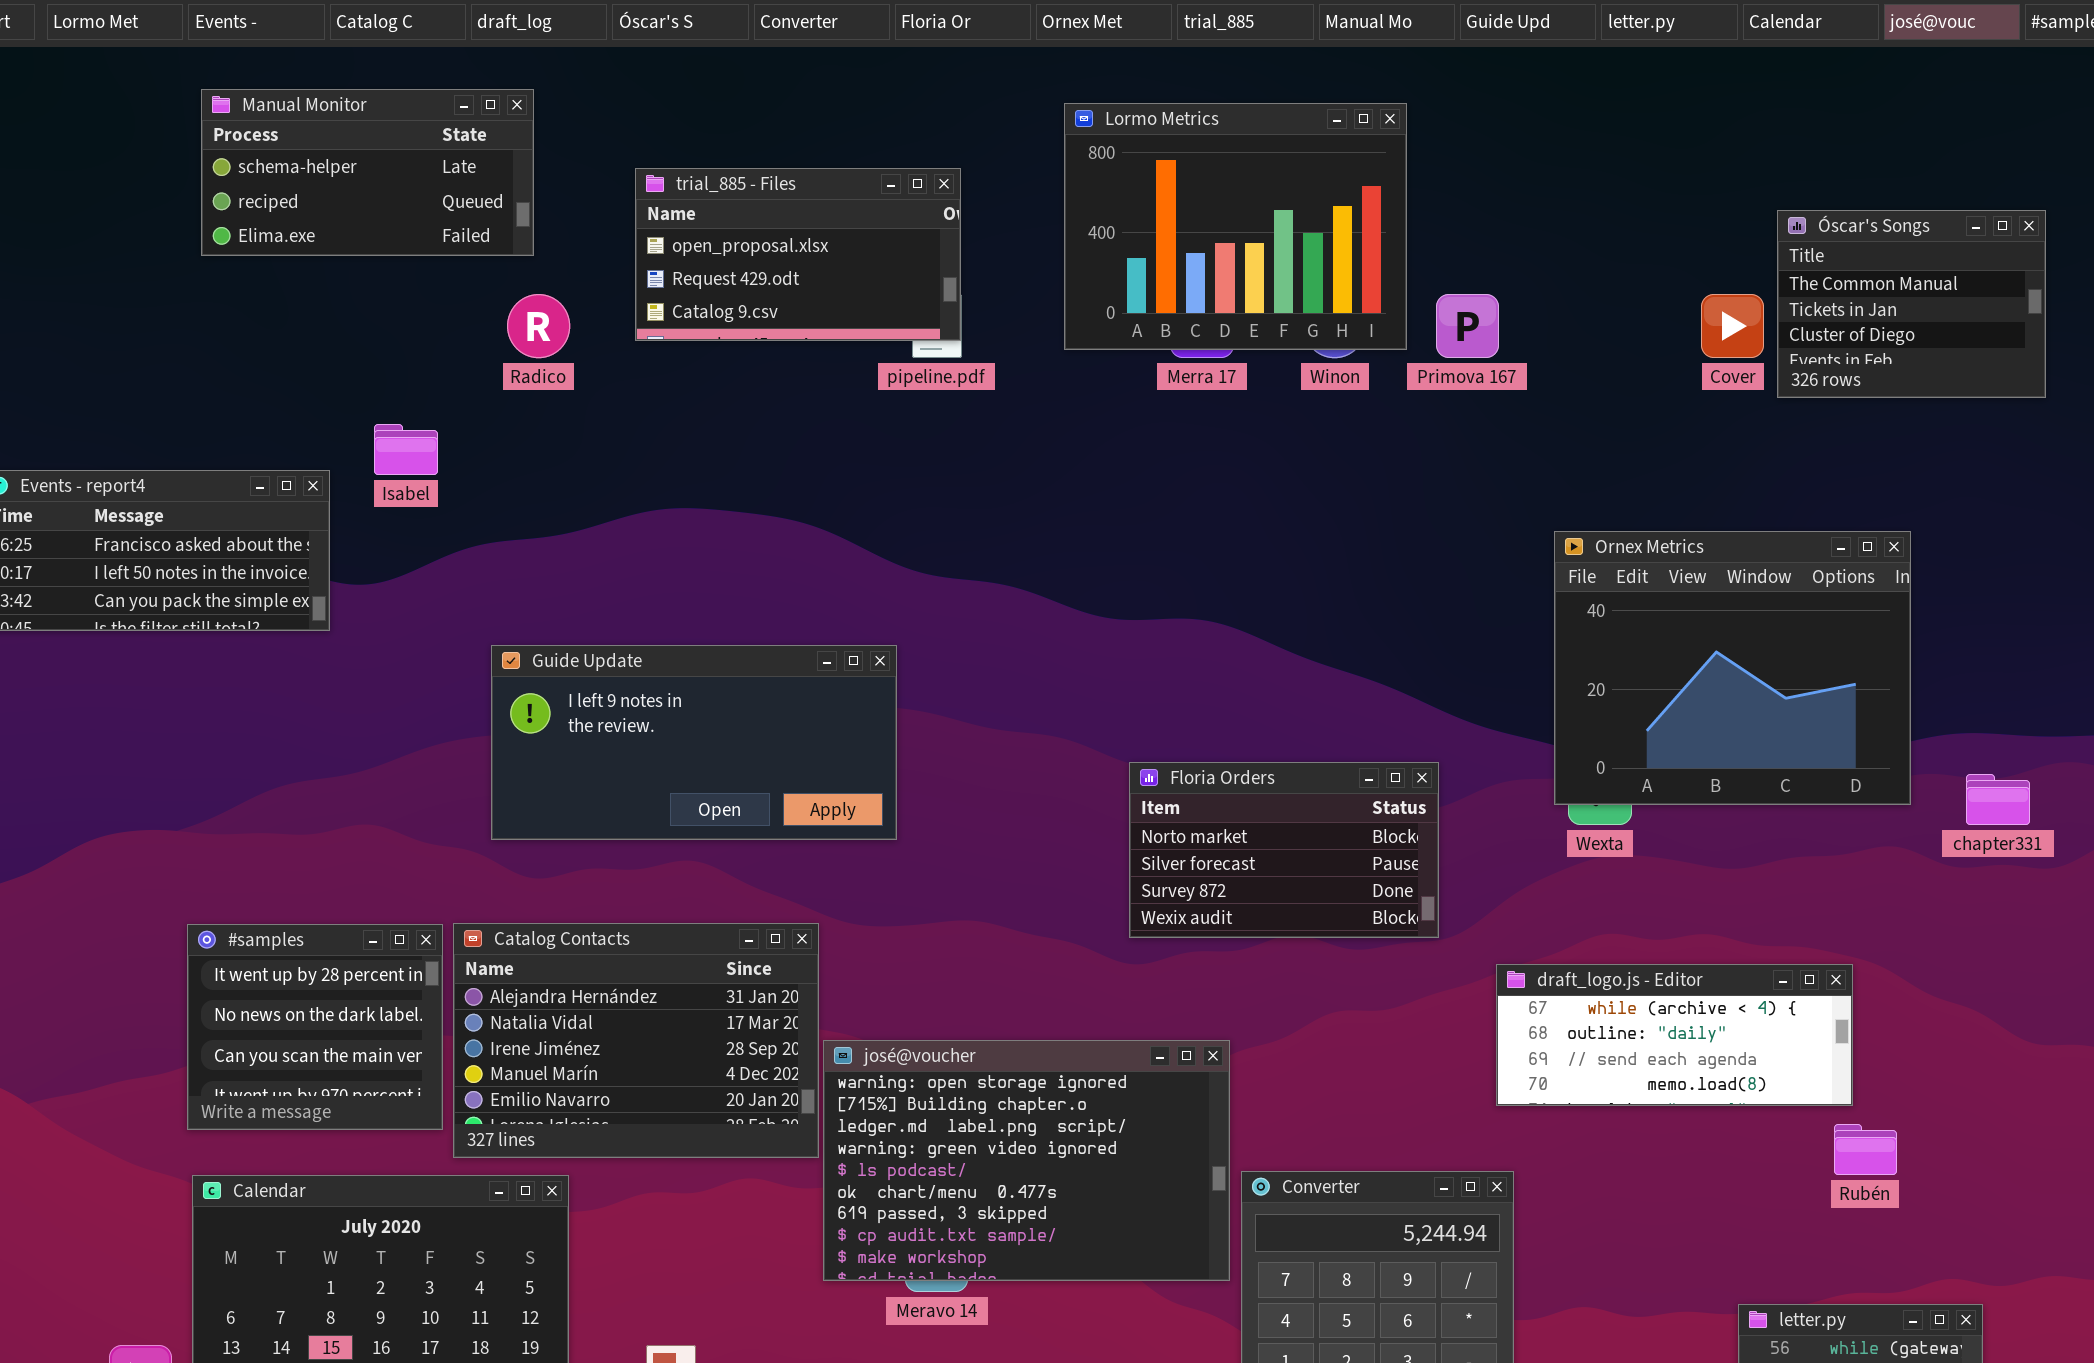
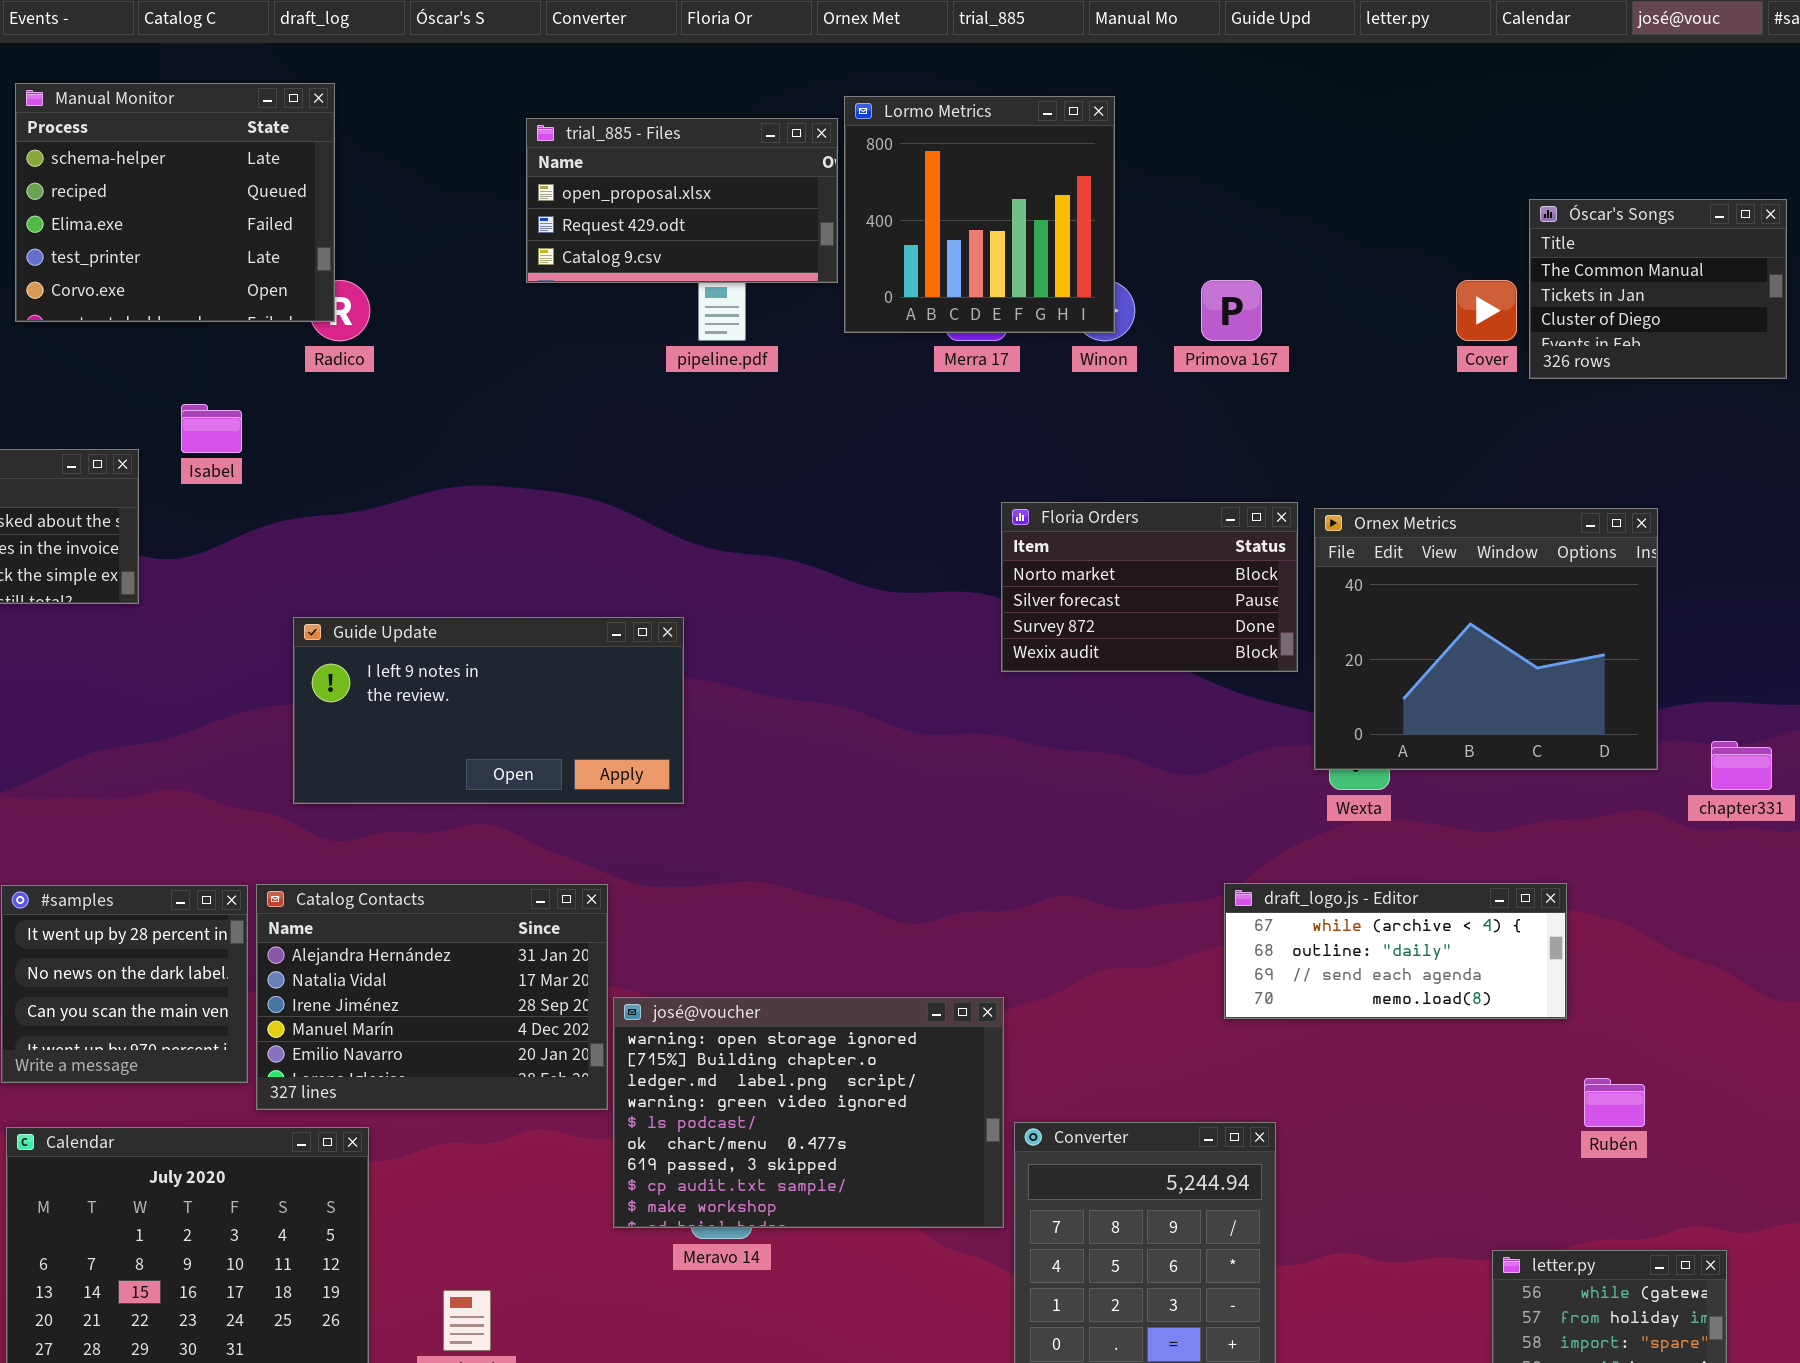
Manual Monitor: [201,89,534,256] -> [15,83,335,322], resized
Lormo Metrics: [1064,103,1407,350] -> [844,96,1115,333], resized
trial_885 - Files: [635,168,961,341] -> [526,118,838,283], moved
Floria Orders: [1129,762,1439,938] -> [1001,502,1298,672], moved
draft_logo.js - Editor: [1496,964,1853,1106] -> [1224,883,1567,1019], moved

